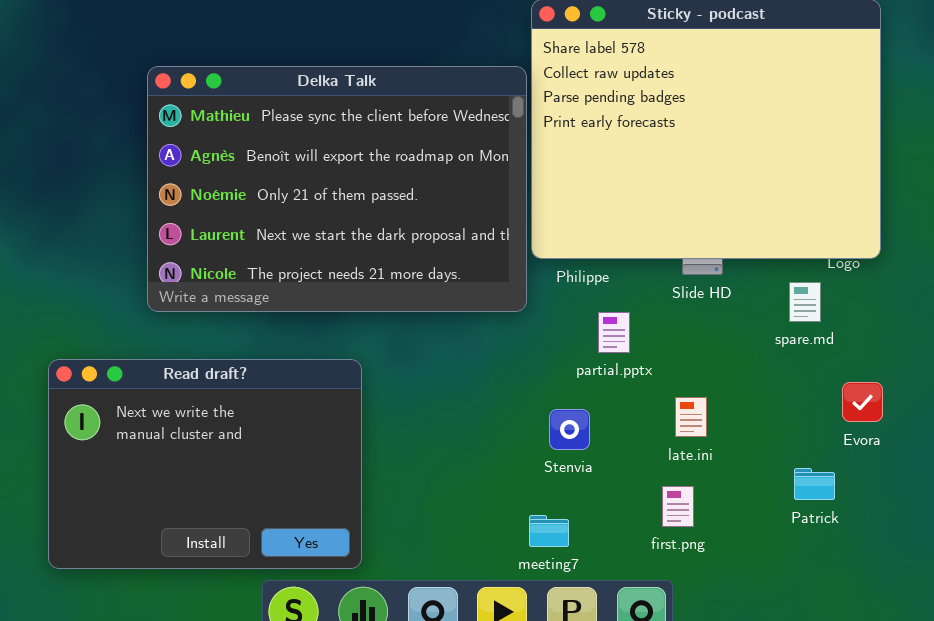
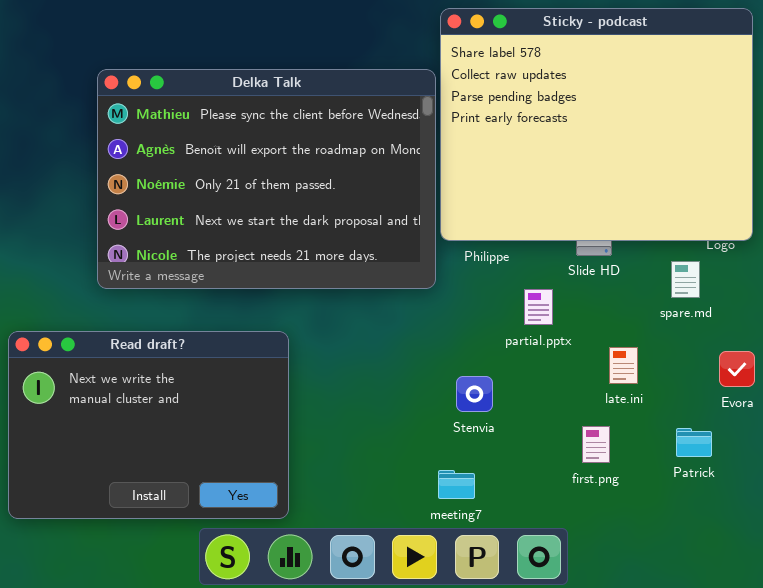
partial.pptx: [598,312,630,353] -> [524,289,553,325], moved
late.ini: [675,397,707,437] -> [609,347,638,384], moved
first.png: [662,486,694,527] -> [582,426,610,463], moved

